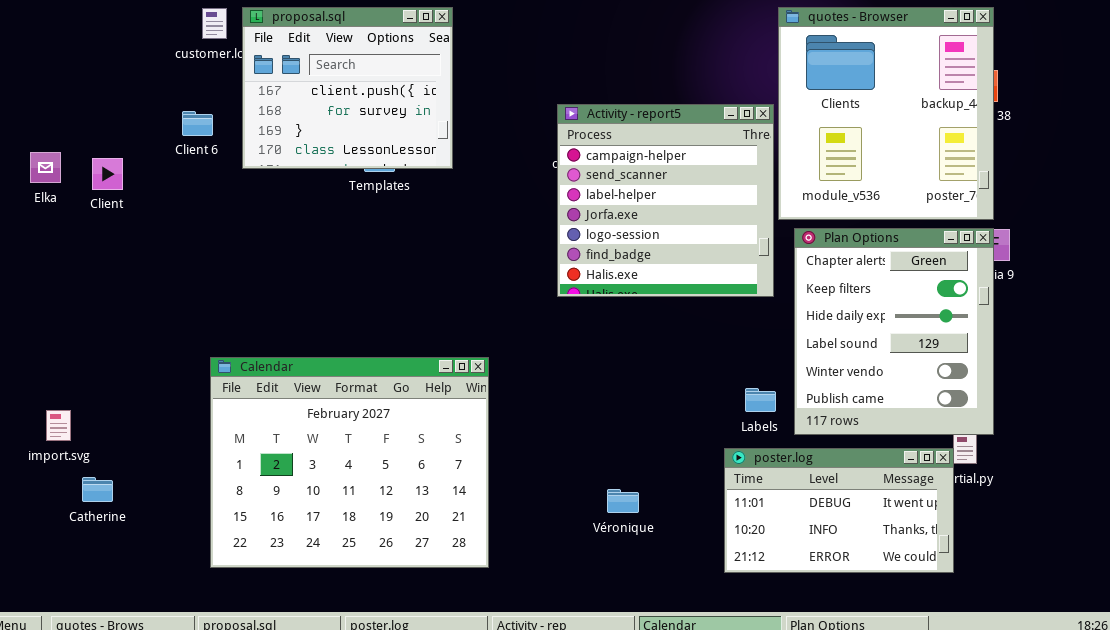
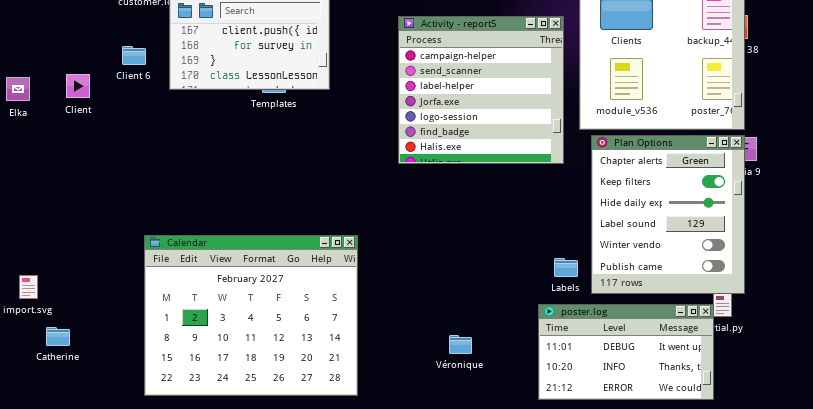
Activity - report5: [557,104,774,297] -> [398,16,564,164], moved
Client: [92,158,123,190] -> [66,74,90,98], moved

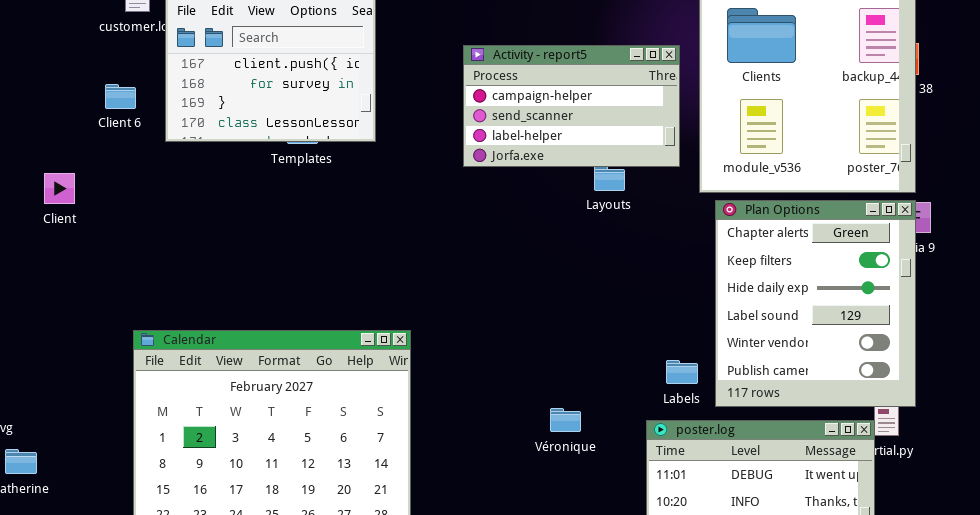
Activity - report5: [398,16,564,164] -> [463,45,680,167], resized
Client: [66,74,90,98] -> [44,173,75,204], moved
Véronique: [449,335,472,354] -> [550,408,581,432], moved

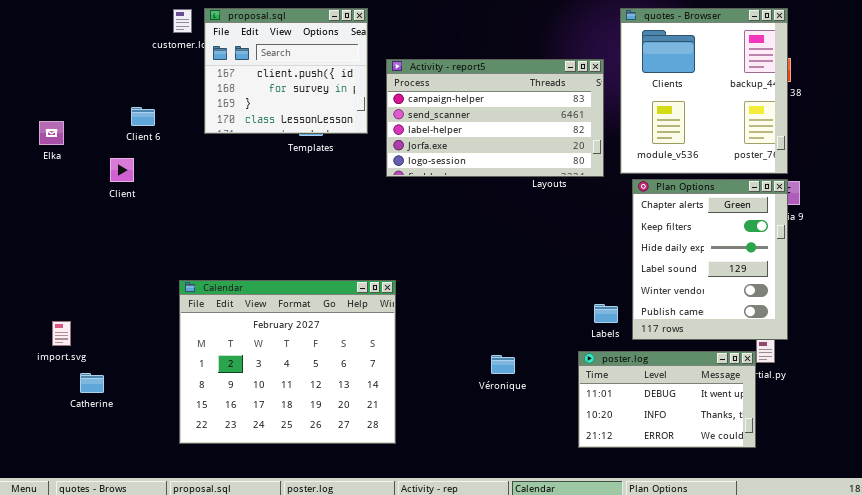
Activity - report5: [463,45,680,167] -> [386,59,604,177], resized
Client 6: [105,84,136,109] -> [131,107,155,126], moved
Véronique: [550,408,581,432] -> [491,355,515,374], moved

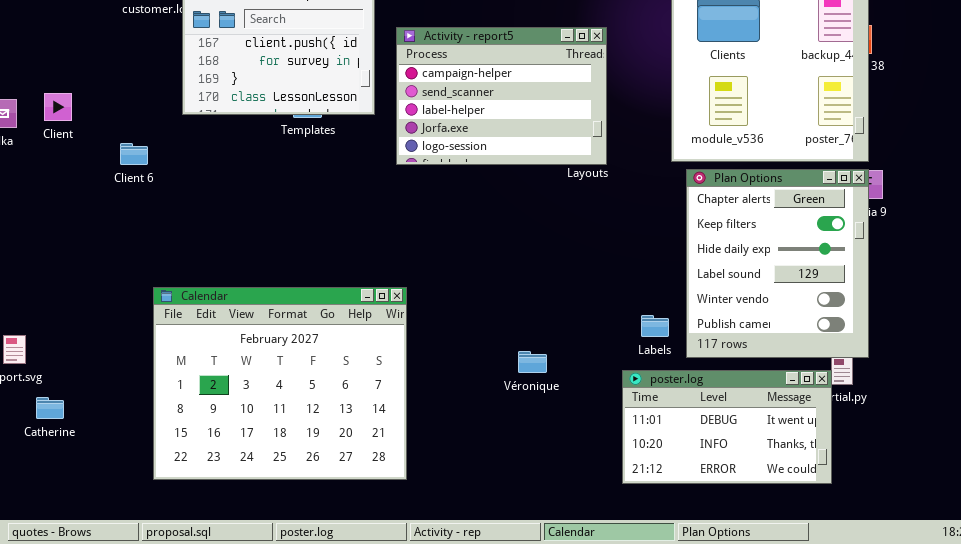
Activity - report5: [386,59,604,177] -> [396,27,607,165], resized
Client 6: [131,107,155,126] -> [120,143,148,165], moved
Client: [110,158,134,182] -> [44,93,72,121], moved
Véronique: [491,355,515,374] -> [518,351,547,373], moved

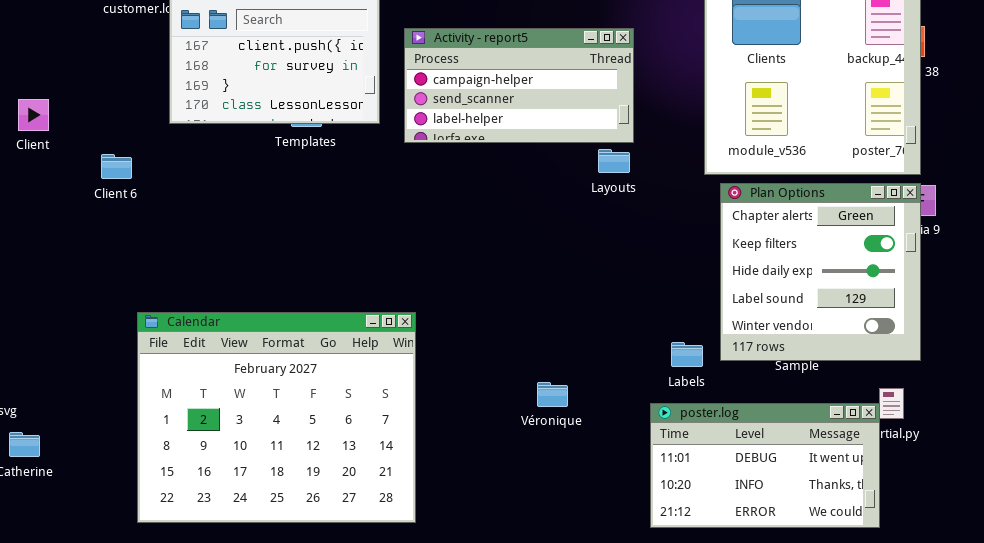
Activity - report5: [396,27,607,165] -> [404,28,634,143], resized
Plan Options: [686,169,869,358] -> [720,183,921,361], resized

